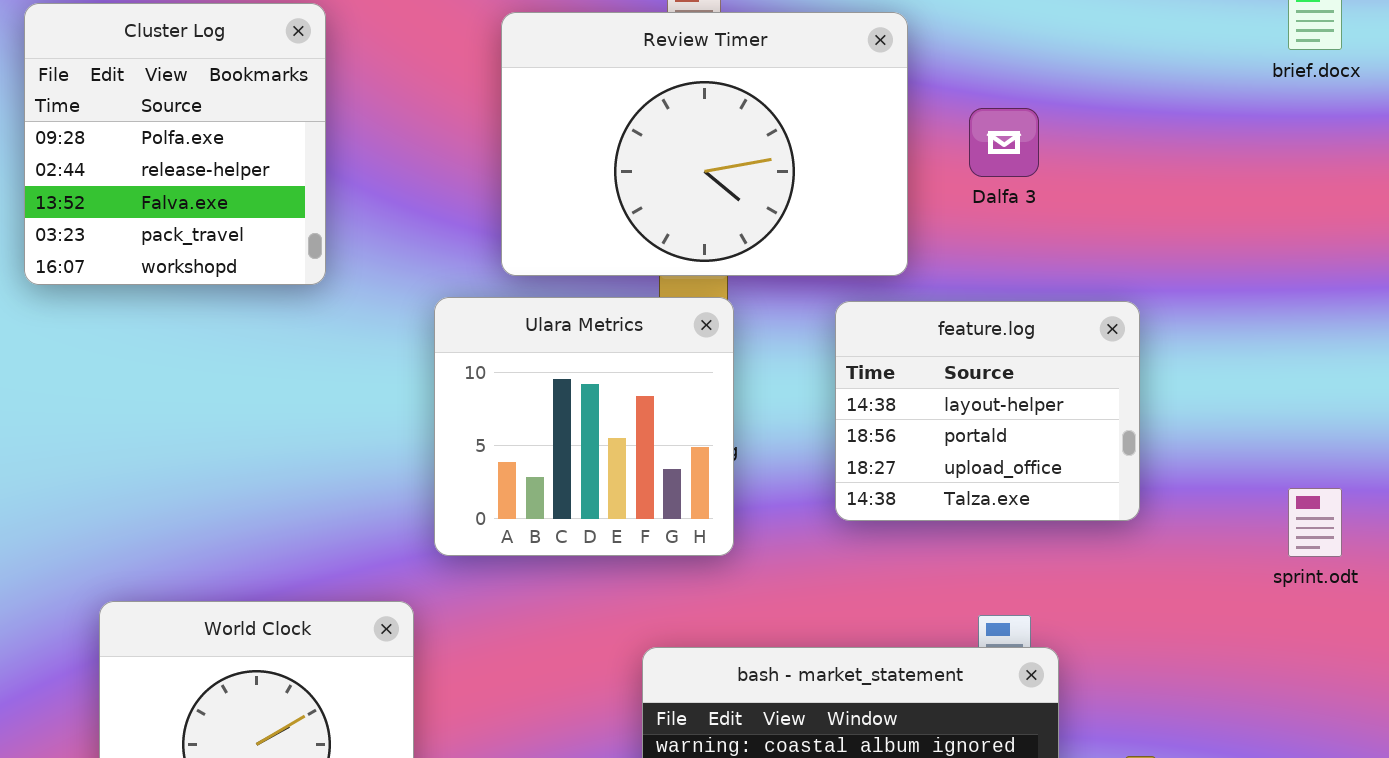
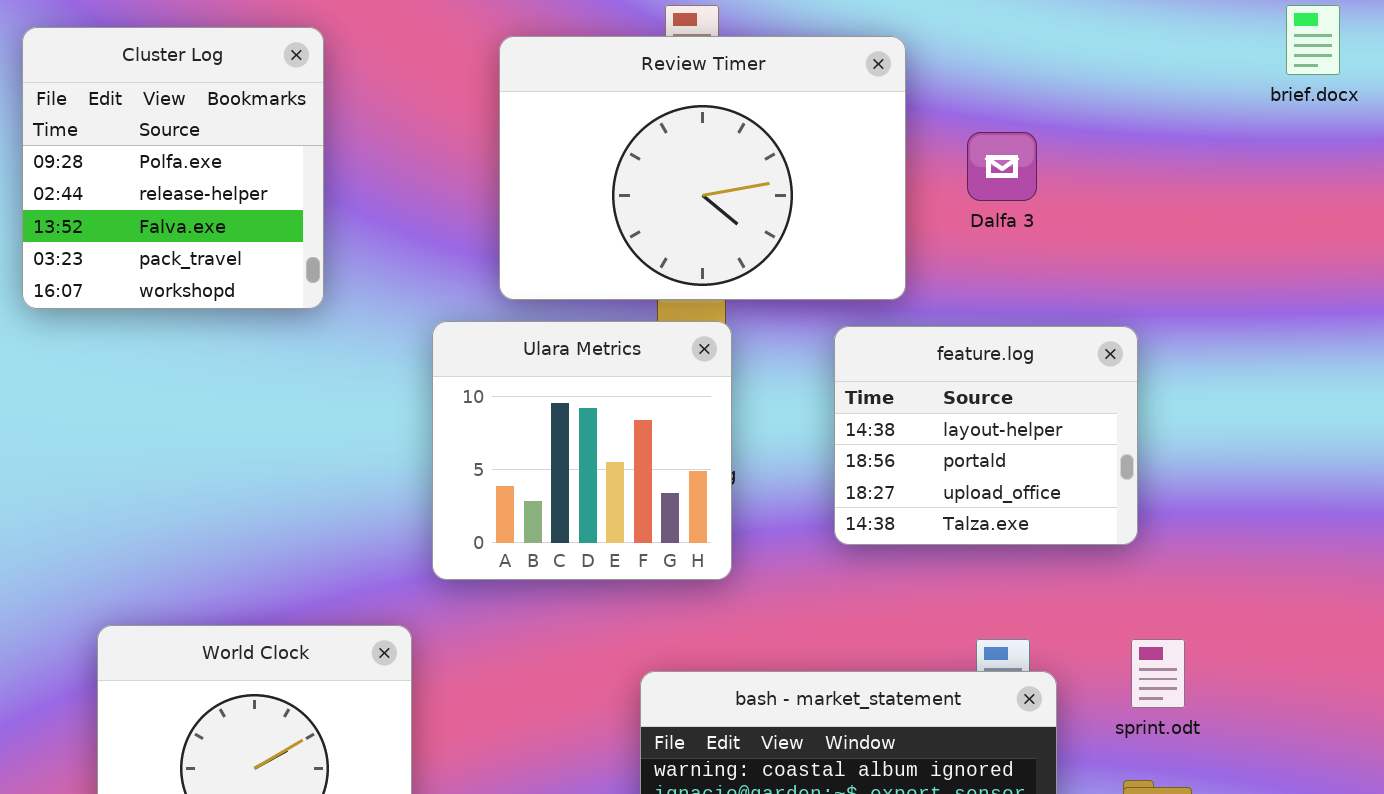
sprint.odt: [1288,488,1342,557] -> [1131,639,1185,708], moved

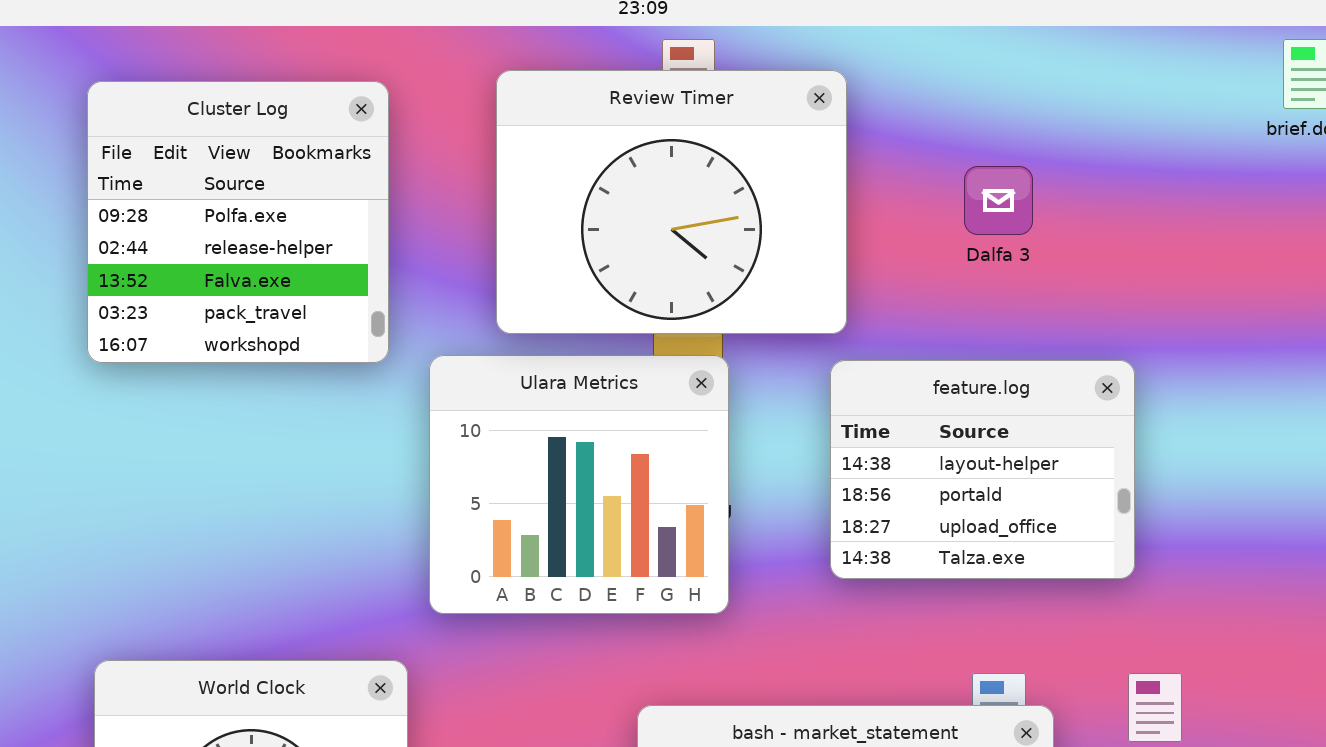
Cluster Log: [22,27,324,309] -> [87,81,389,363], moved
Review Timer: [499,36,906,300] -> [496,70,847,334], resized

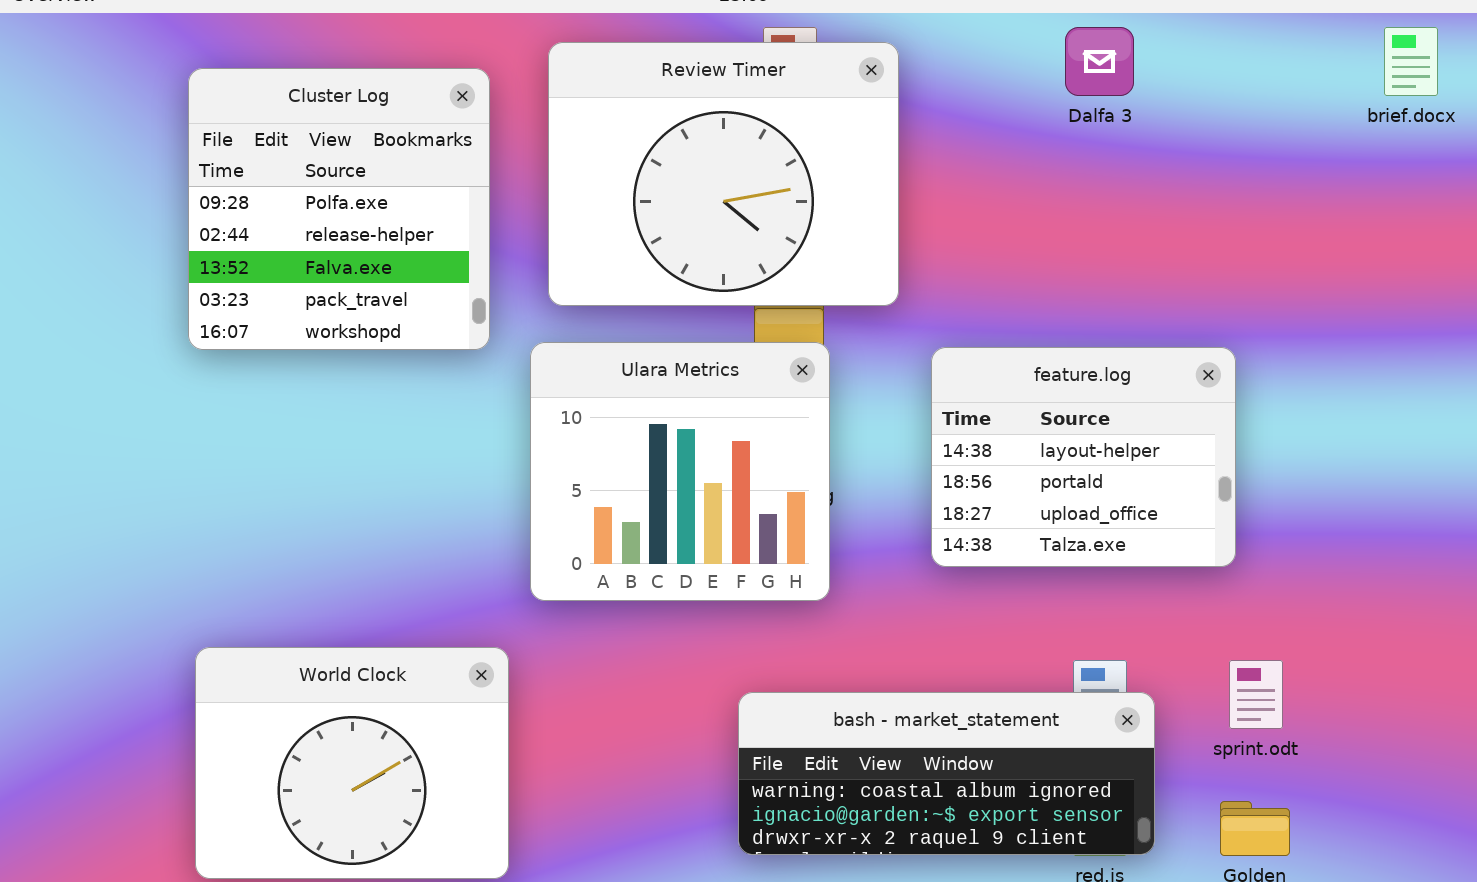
Review Timer: [496,70,847,334] -> [548,42,899,306], moved
Dalfa 3: [964,166,1033,235] -> [1065,27,1134,96], moved

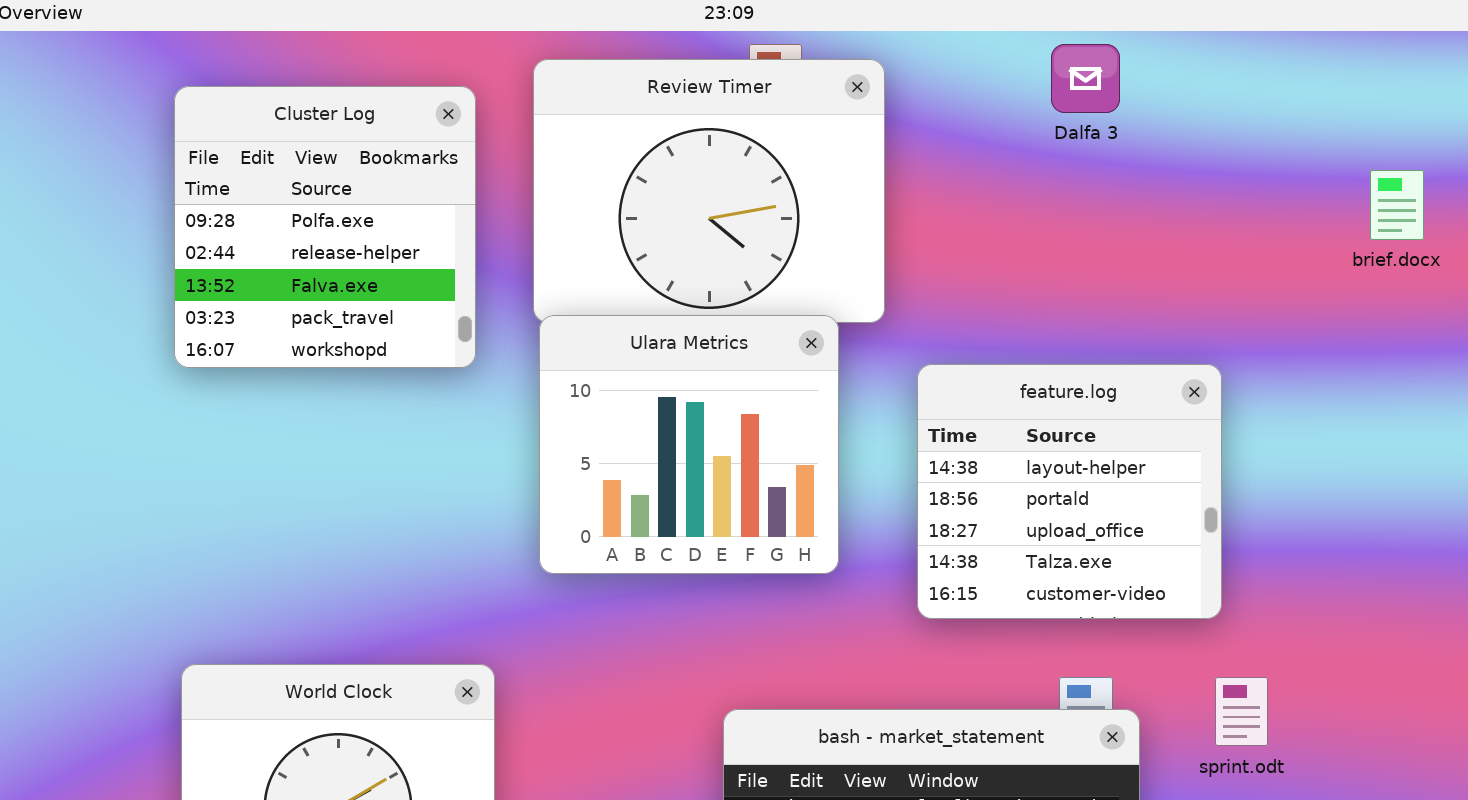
brief.docx: [1384,27,1438,96] -> [1370,170,1424,240], moved
Ulara Metrics: [530,342,830,601] -> [539,315,839,574], moved
feature.log: [931,347,1236,567] -> [917,364,1222,619], resized

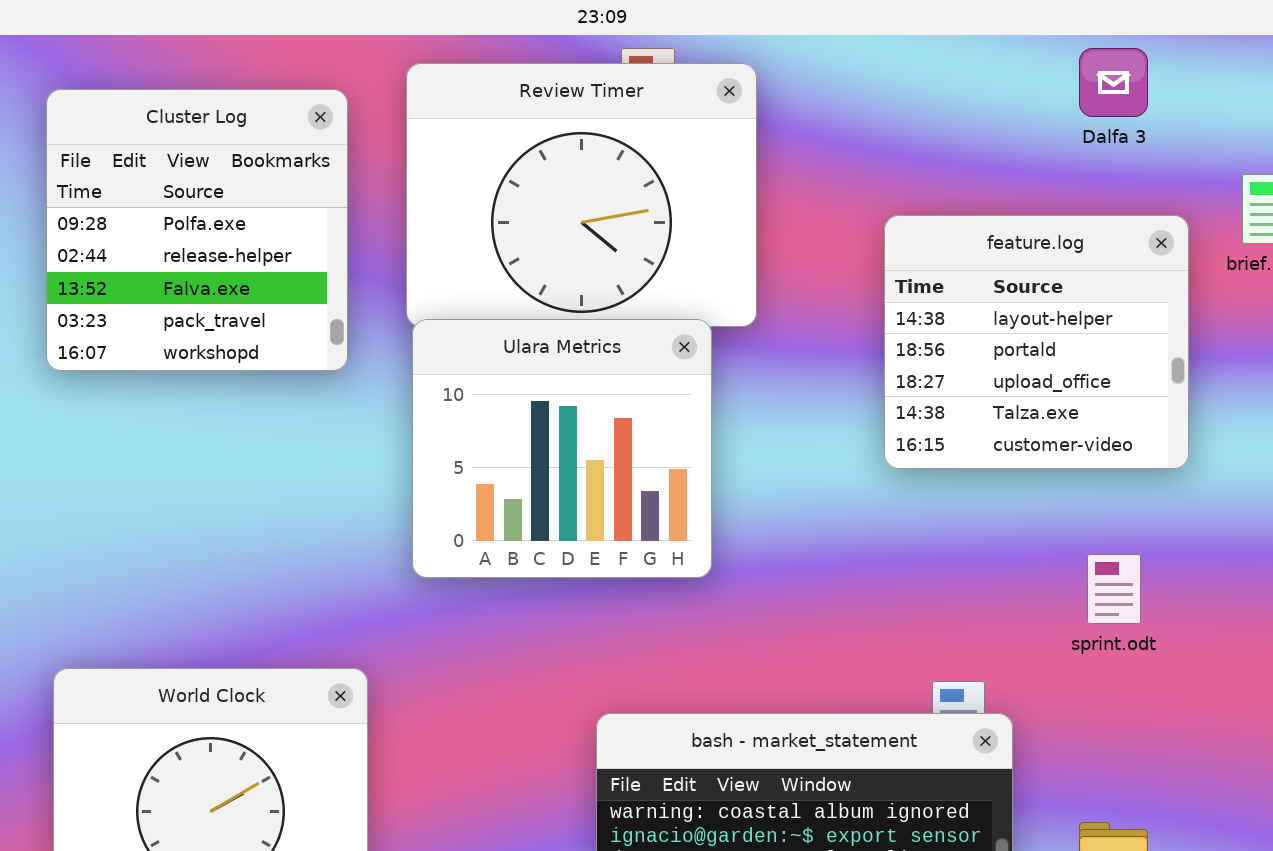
Dalfa 3: [1051,44,1120,113] -> [1079,48,1148,117], moved
feature.log: [917,364,1222,619] -> [884,215,1189,469], moved
sprint.odt: [1215,677,1268,746] -> [1087,554,1141,624], moved

